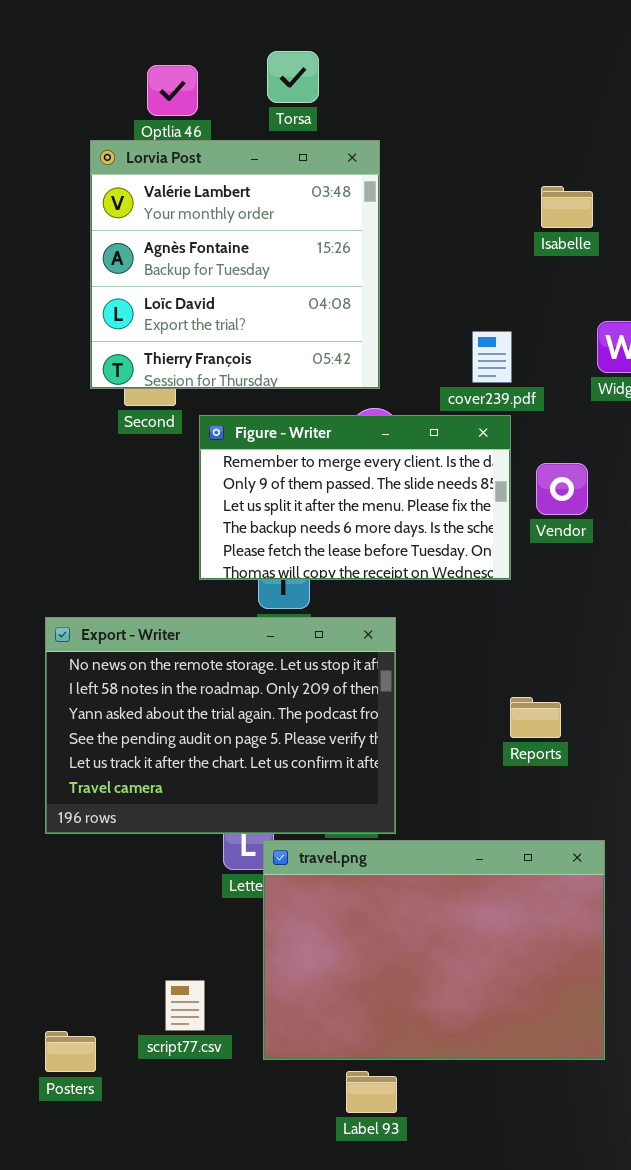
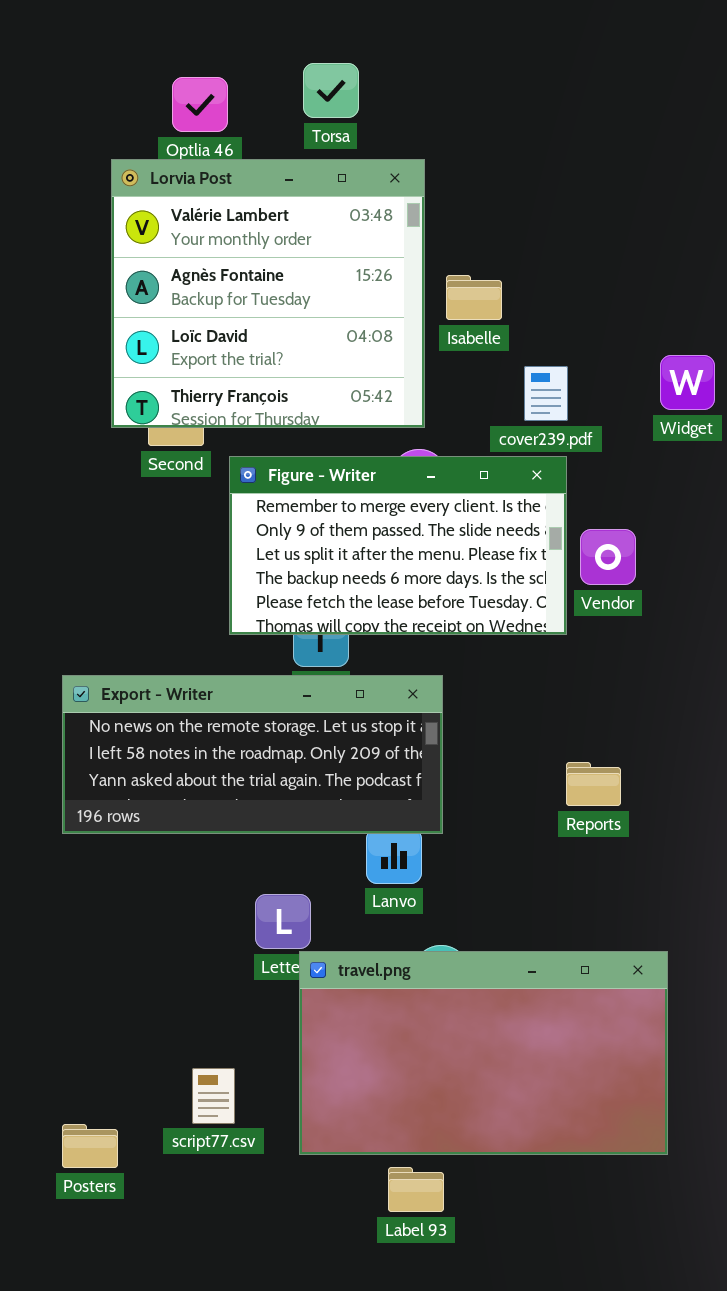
Isabelle: [541,186,593,228] -> [446,275,502,320], moved
Vendor: [536,463,588,515] -> [580,529,636,585], moved
Export - Writer: [45,617,396,834] -> [62,675,443,834], resized
travel.png: [263,840,605,1060] -> [299,951,668,1155], resized

